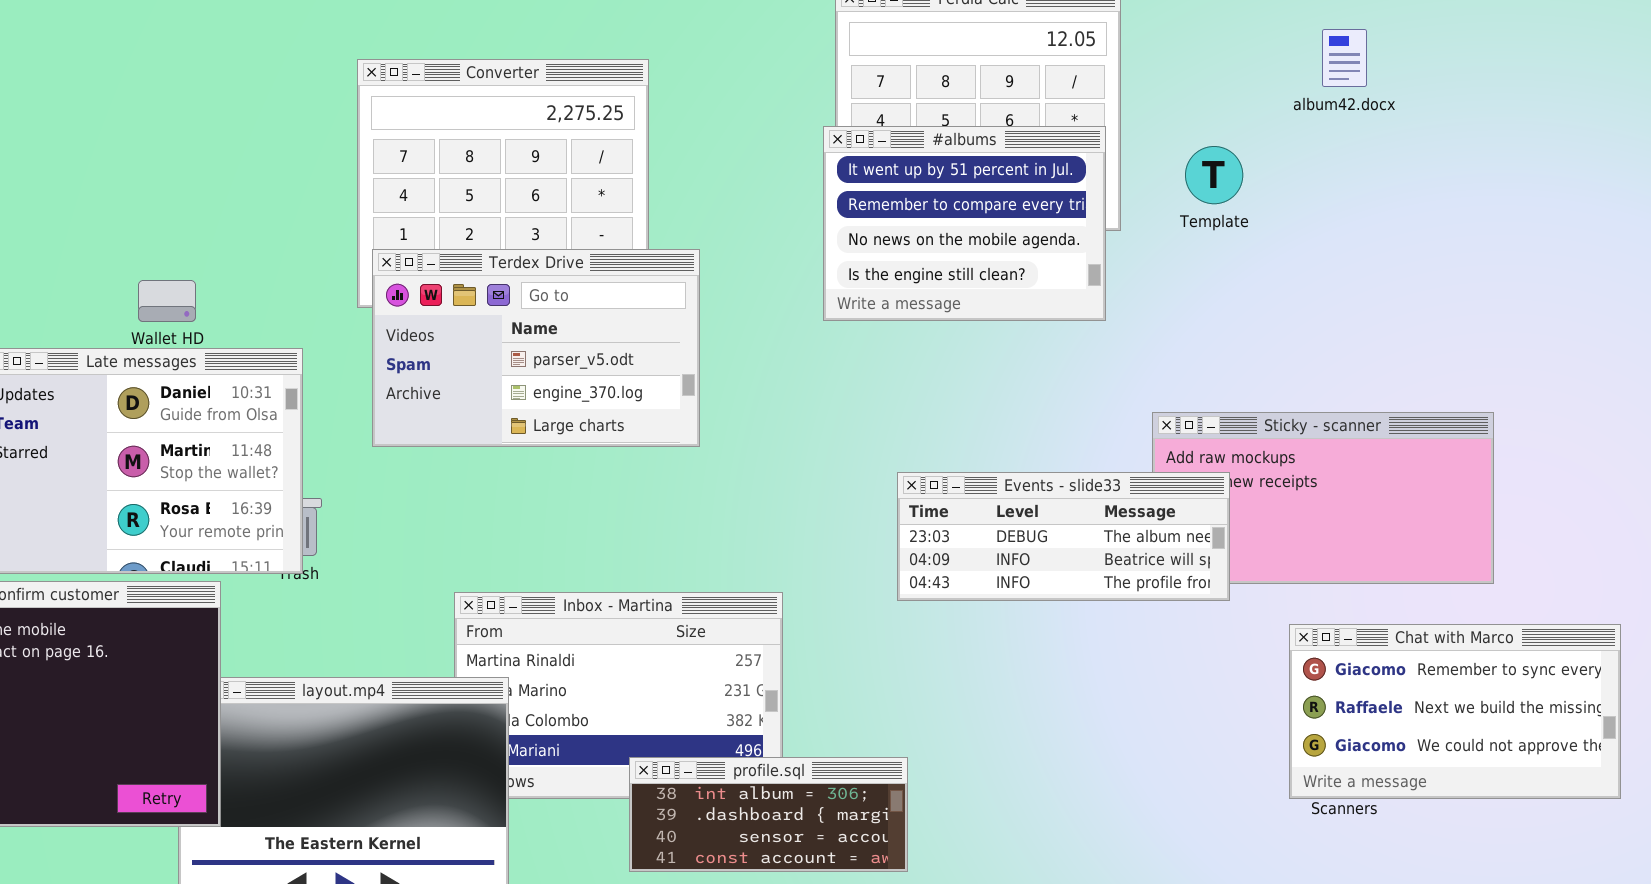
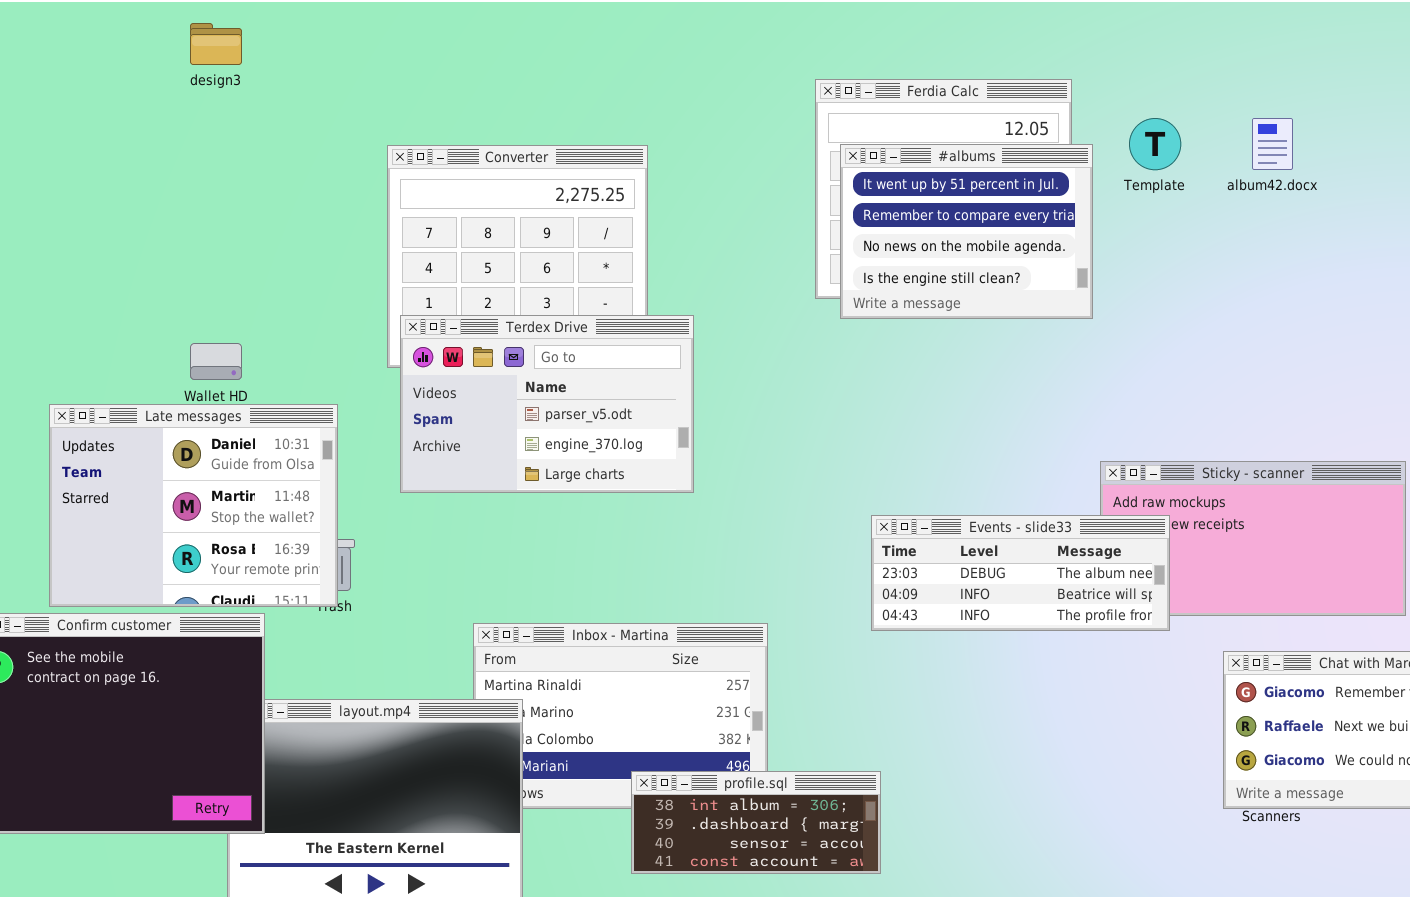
#albums: [823,126,1106,321] -> [840,144,1093,319], moved
Template: [1185,146,1243,204] -> [1129,118,1181,170], moved

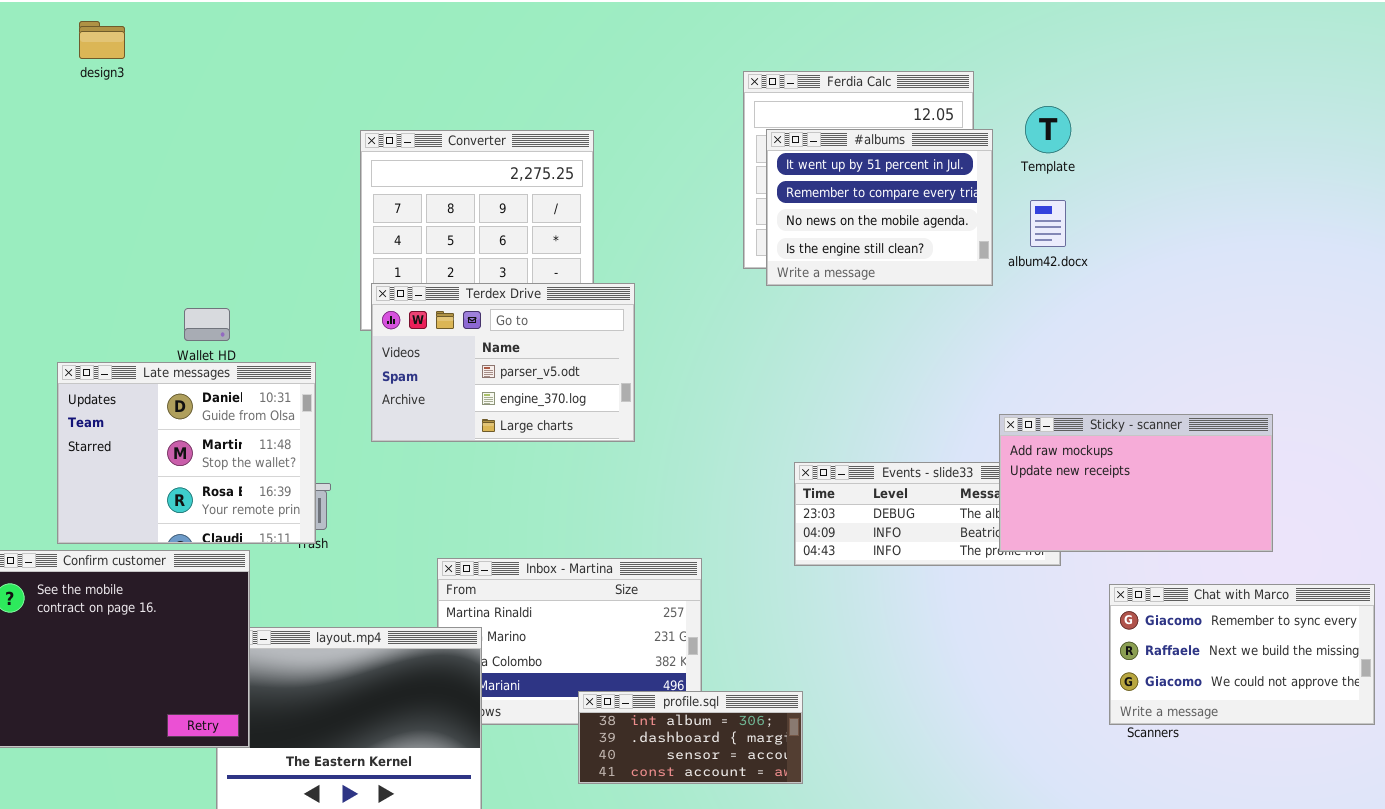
design3: [190,23,242,65] -> [79,21,125,59], moved
album42.docx: [1252,118,1293,170] -> [1030,200,1066,247], moved
Sticky - scanner: [1100,461,1406,616] -> [999,414,1273,552], raised

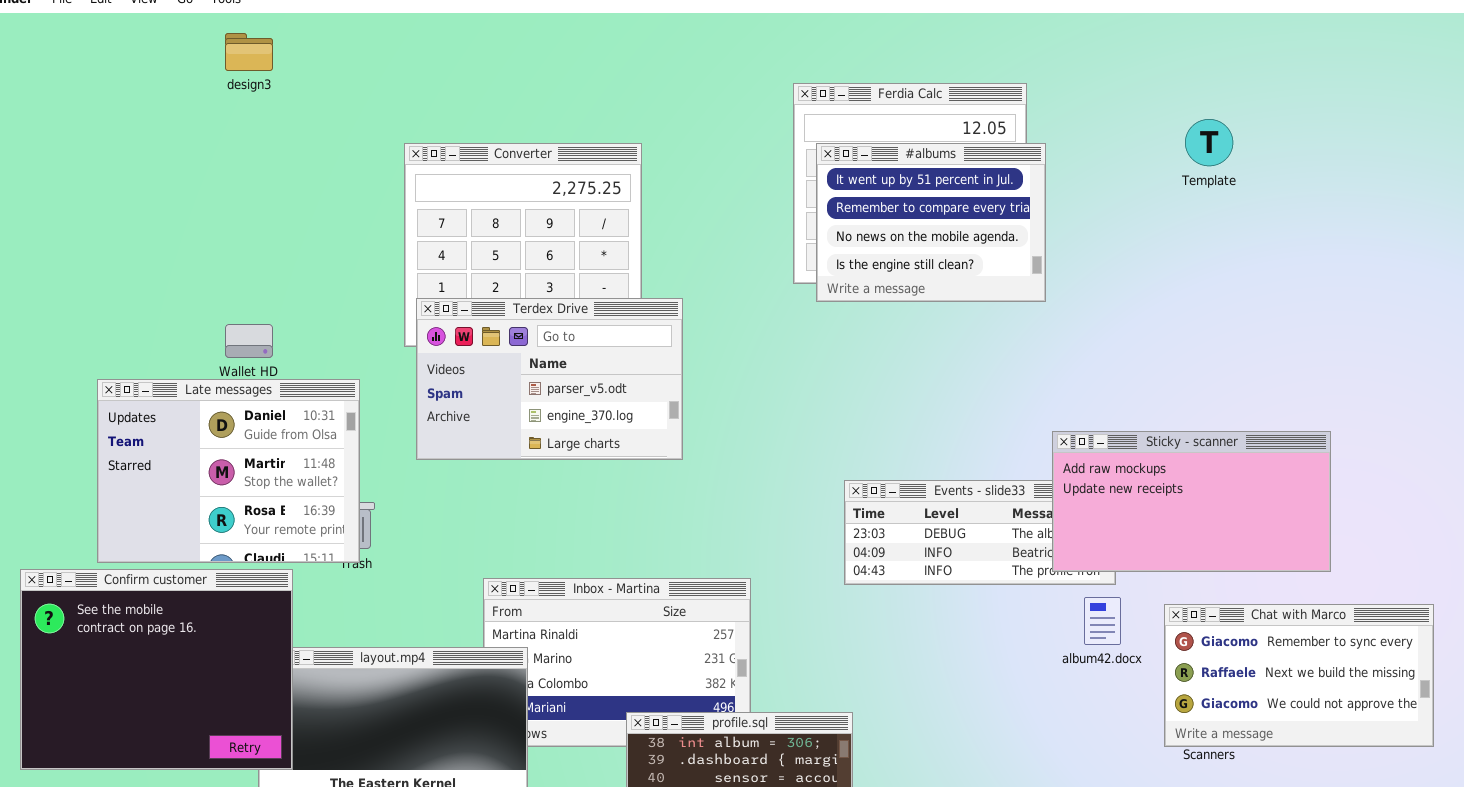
design3: [79,21,125,59] -> [225,33,273,71], moved
Template: [1025,106,1071,153] -> [1185,119,1233,166], moved
album42.docx: [1030,200,1066,247] -> [1084,597,1121,645], moved

